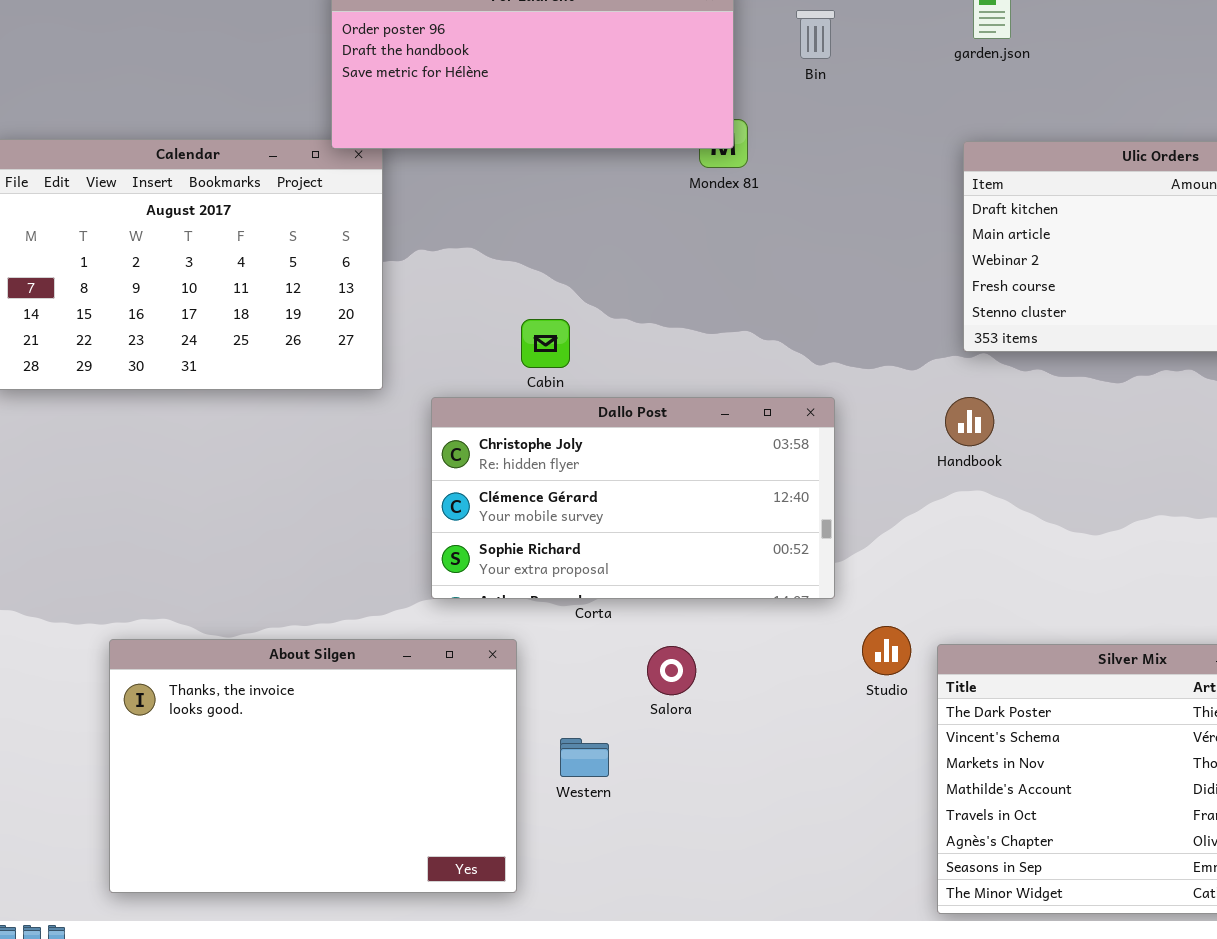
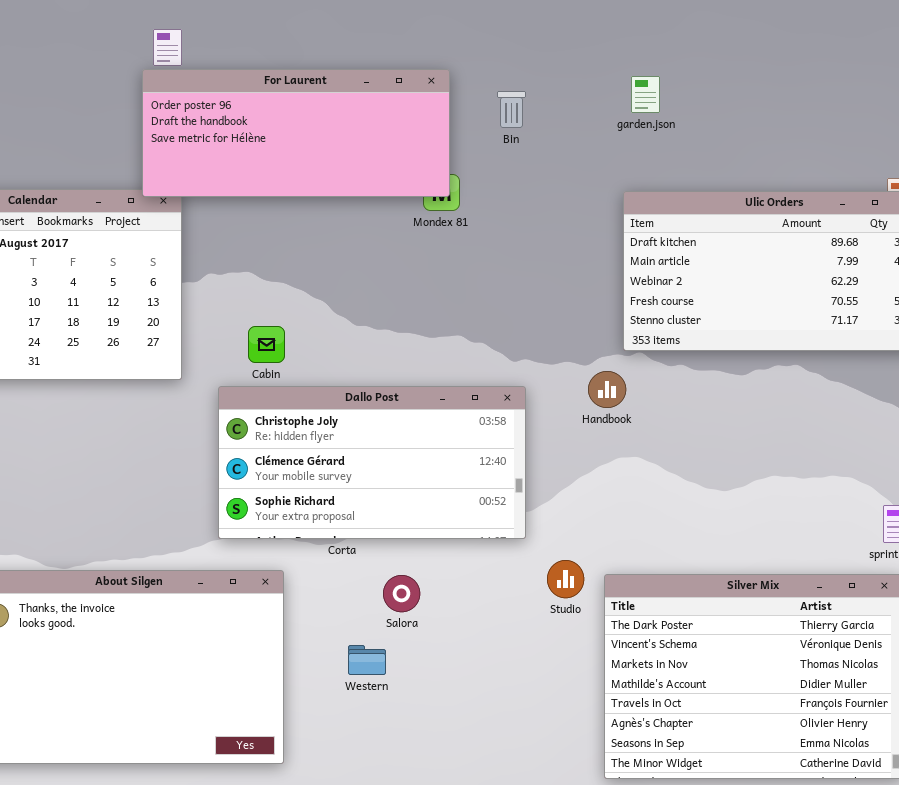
Cabin: [521,319,570,368] -> [248,326,285,363], moved
Handbook: [945,397,994,446] -> [588,371,626,408], moved
Western: [560,738,609,777] -> [348,645,386,675], moved

